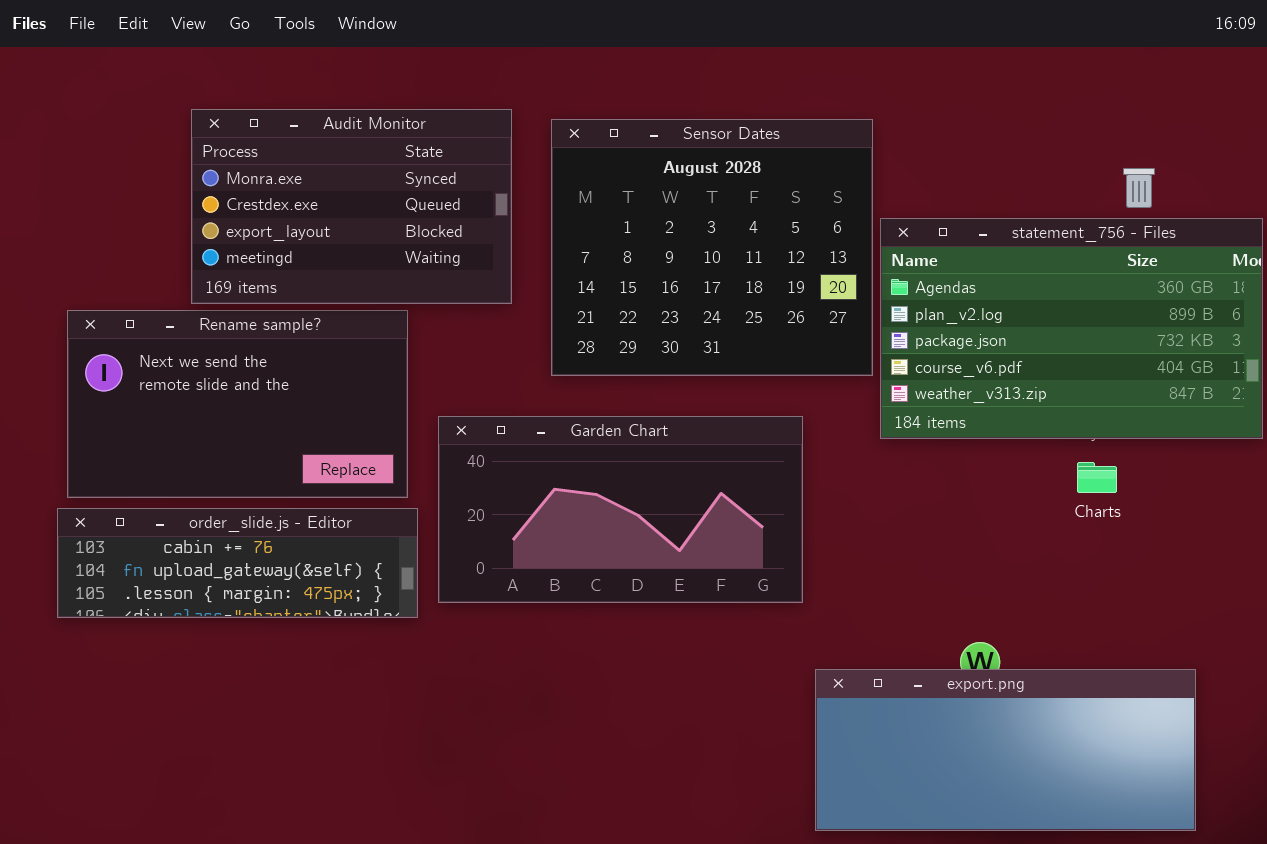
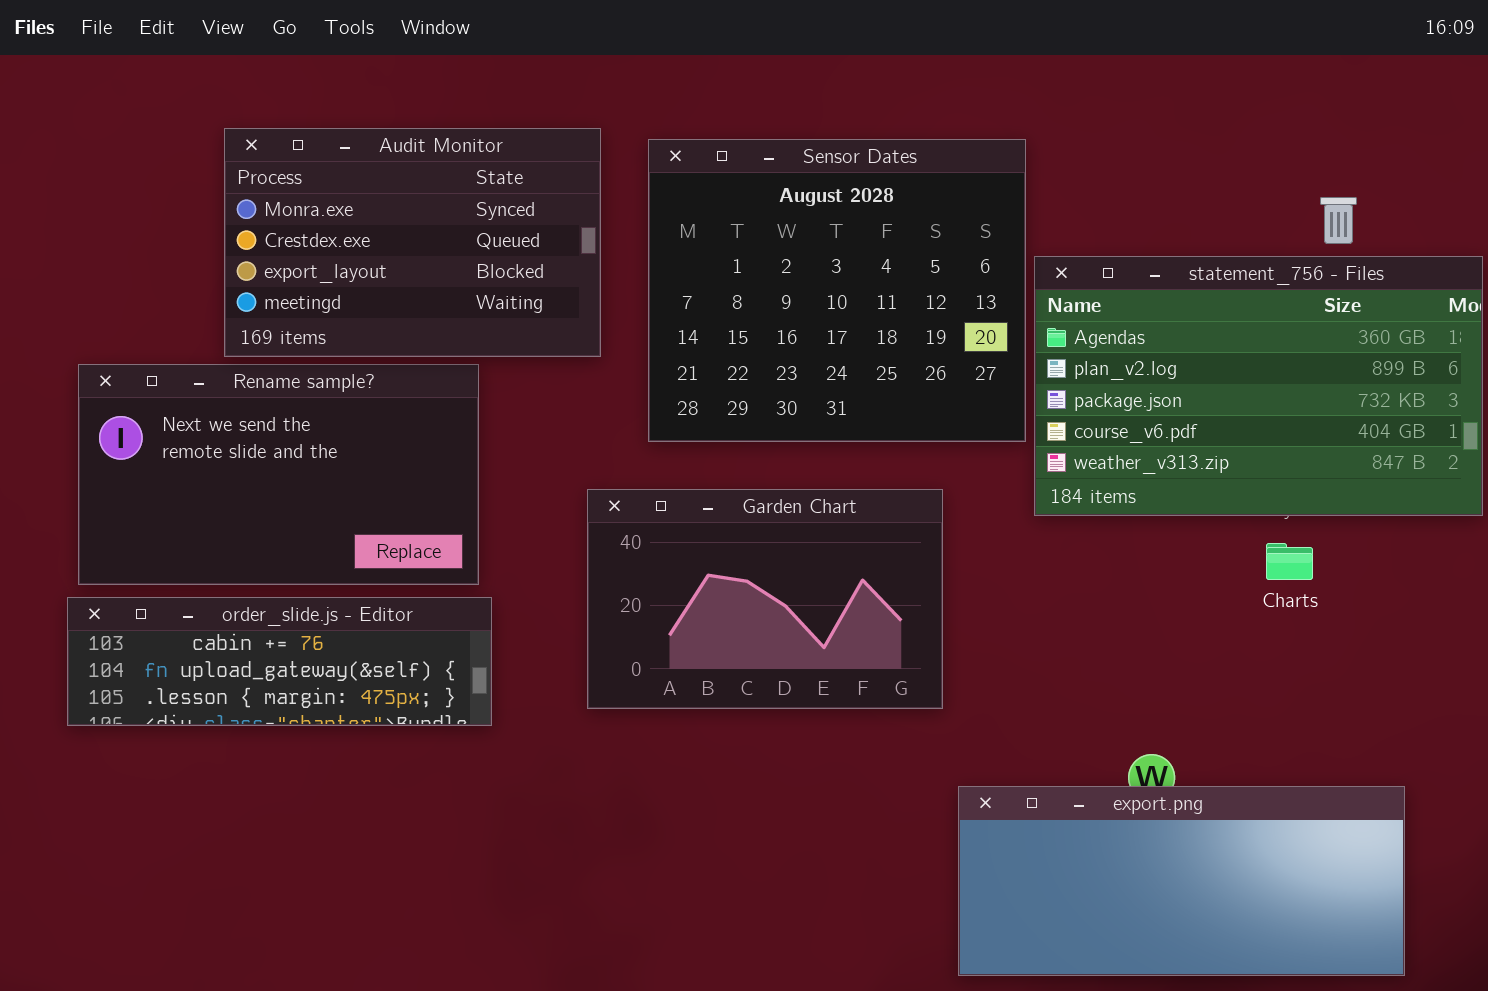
Garden Chart: [438,416,803,603] -> [587,489,943,709], resized

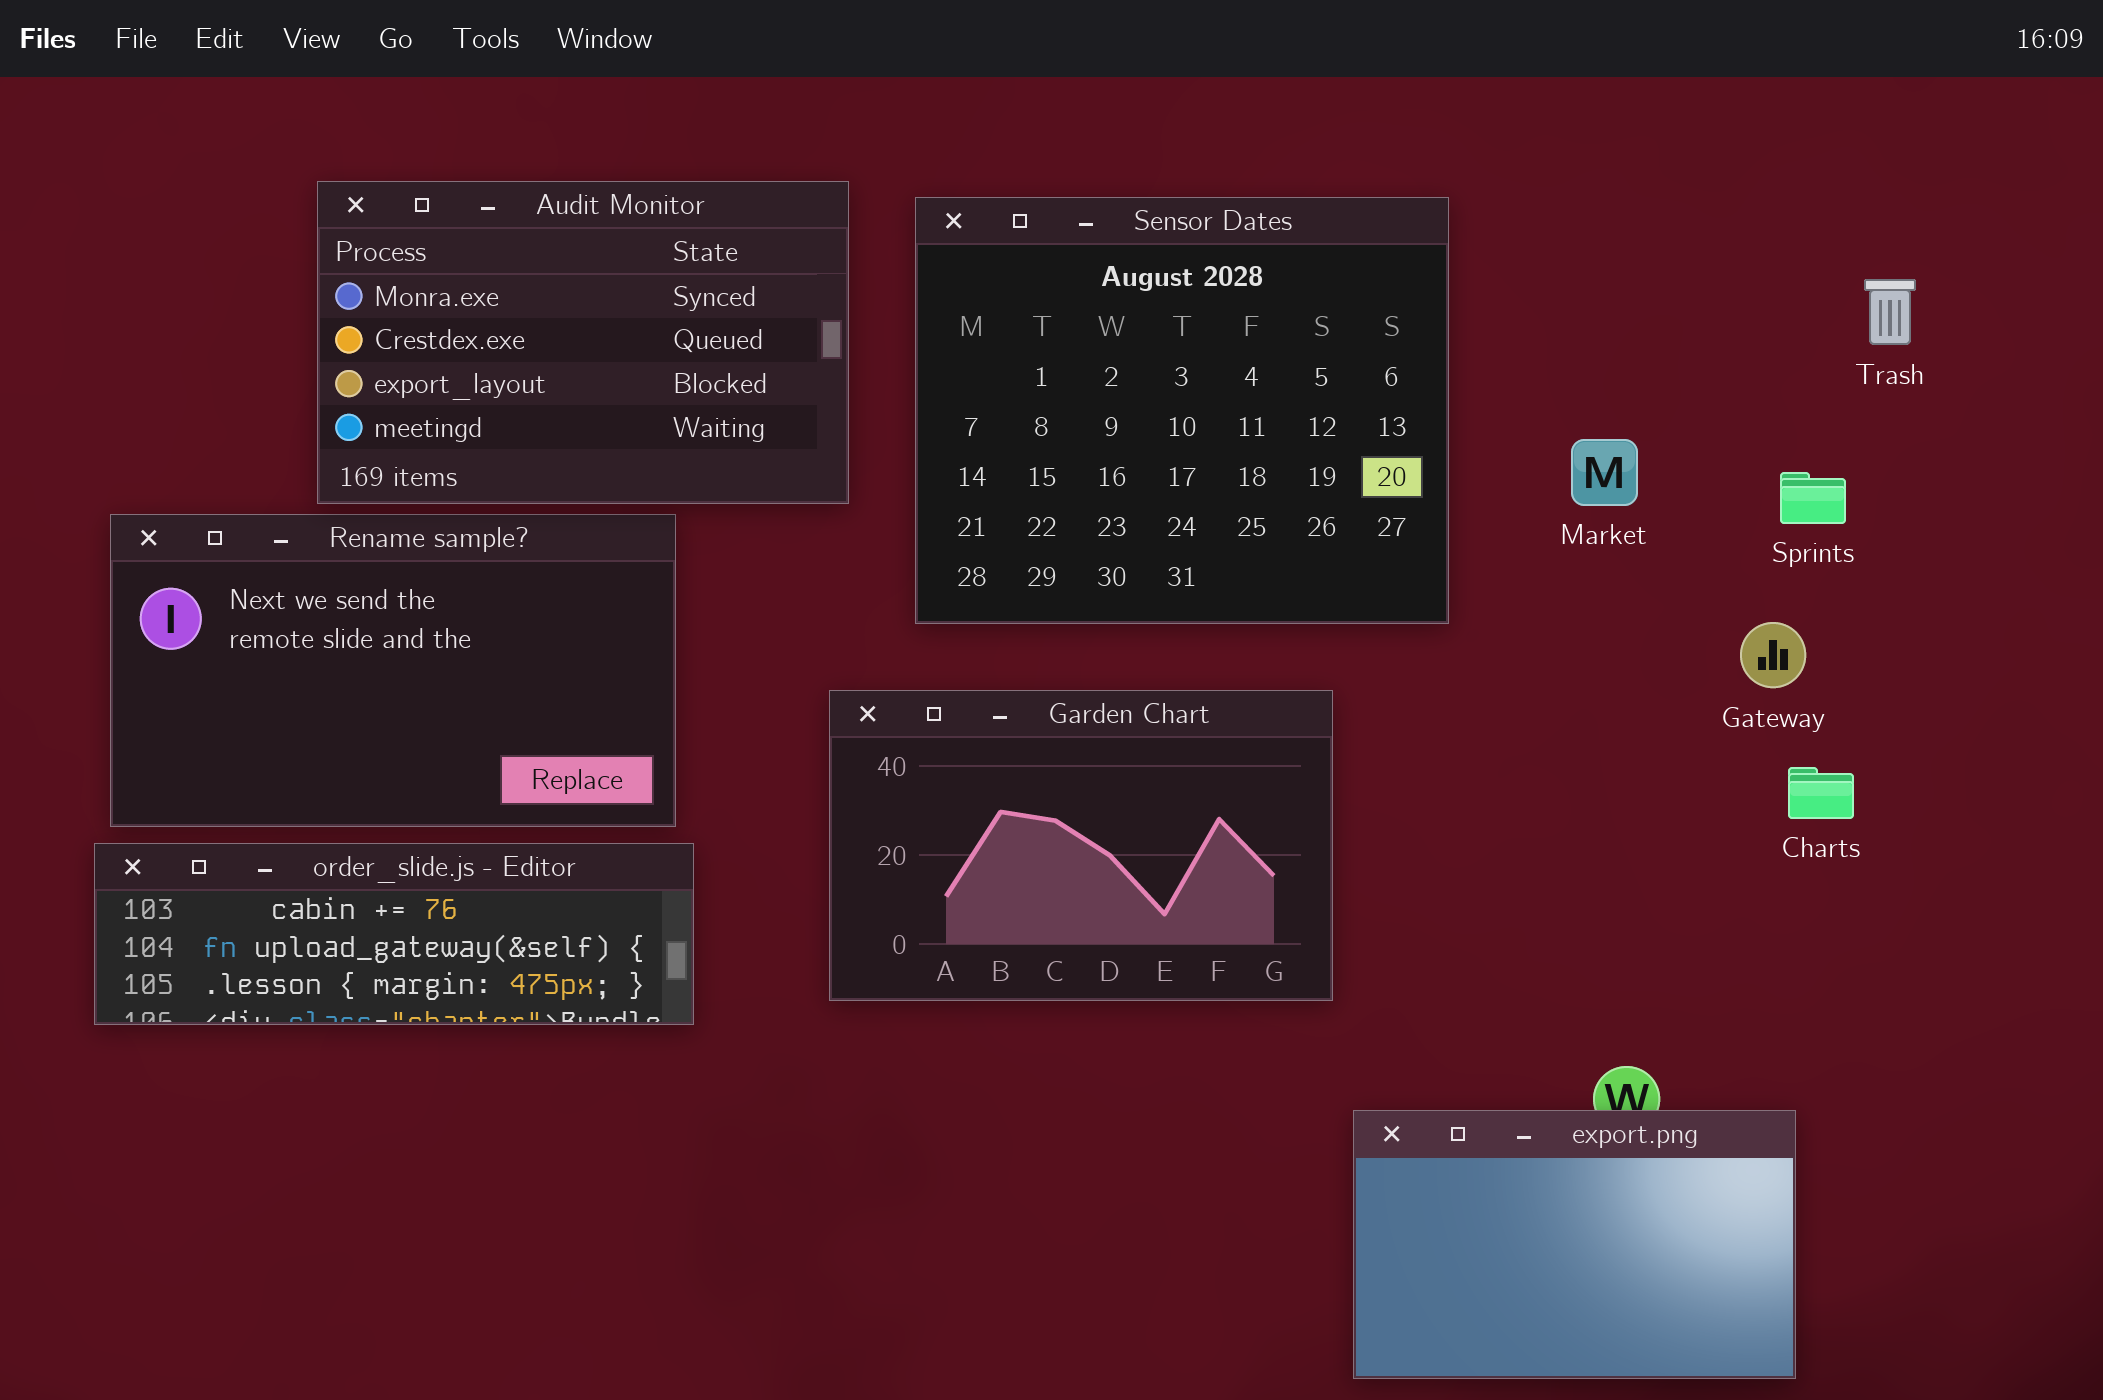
statement_756 - Files: [1034,256,1483,516] -> none, closed
export.png: [958,786,1405,976] -> [1353,1110,1796,1379], resized

